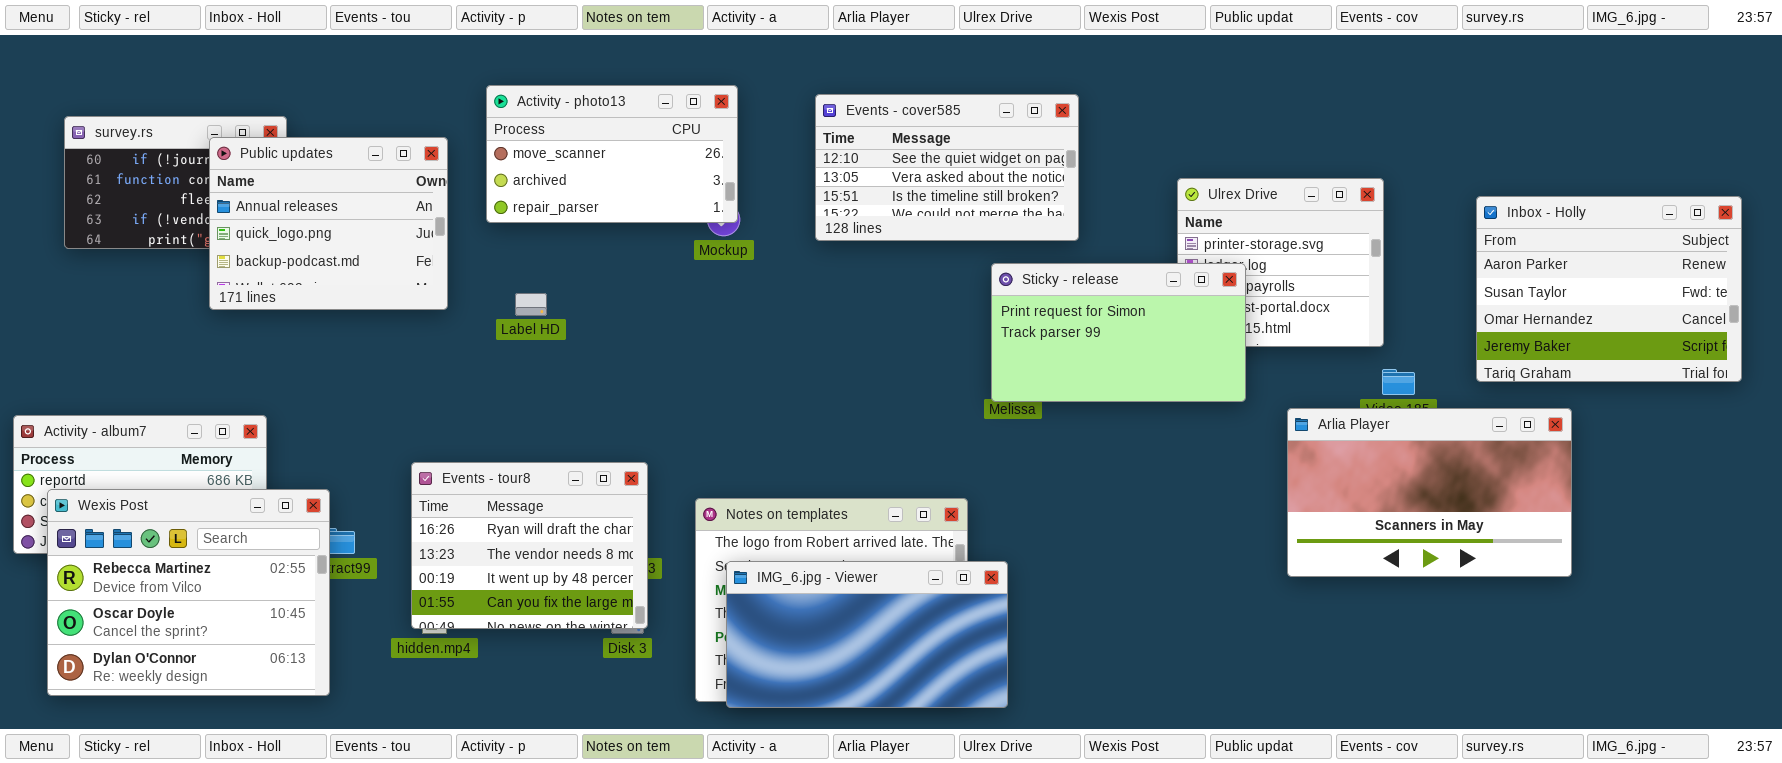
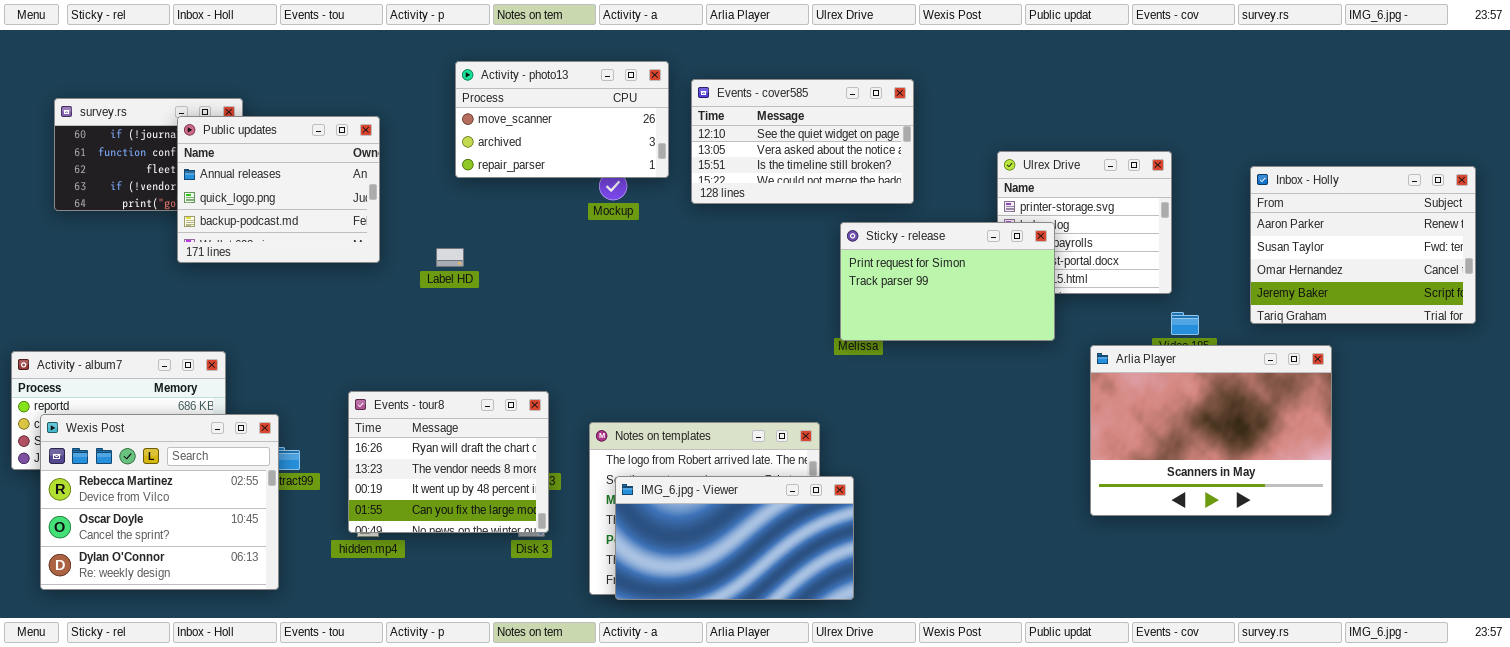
Activity - photo13: [486,85,738,223] -> [455,61,669,178], moved
Arlia Player: [1287,408,1572,577] -> [1090,345,1332,516], resized

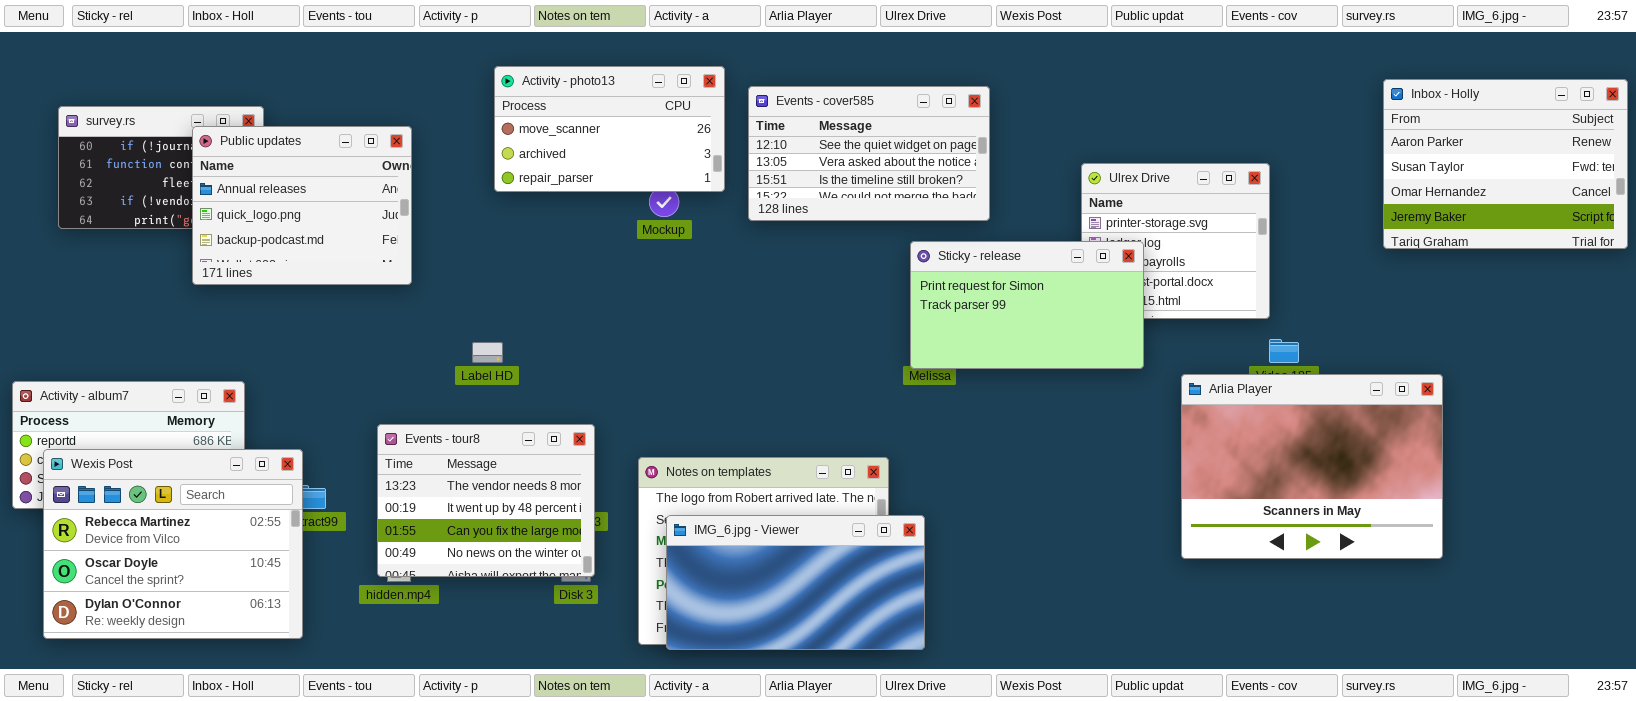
Inbox - Holly: [1250,166,1476,324] -> [1383,79,1628,249], moved
Label HD: [436,248,464,267] -> [472,342,503,363], moved
Events - tour8: [348,391,549,533] -> [377,424,595,577], scrolled down 1 row

